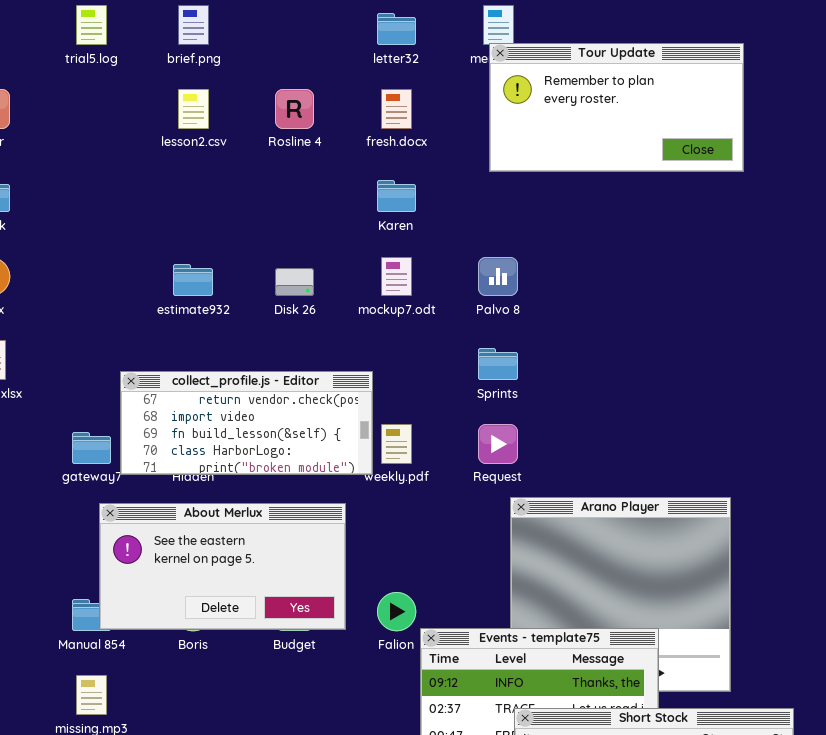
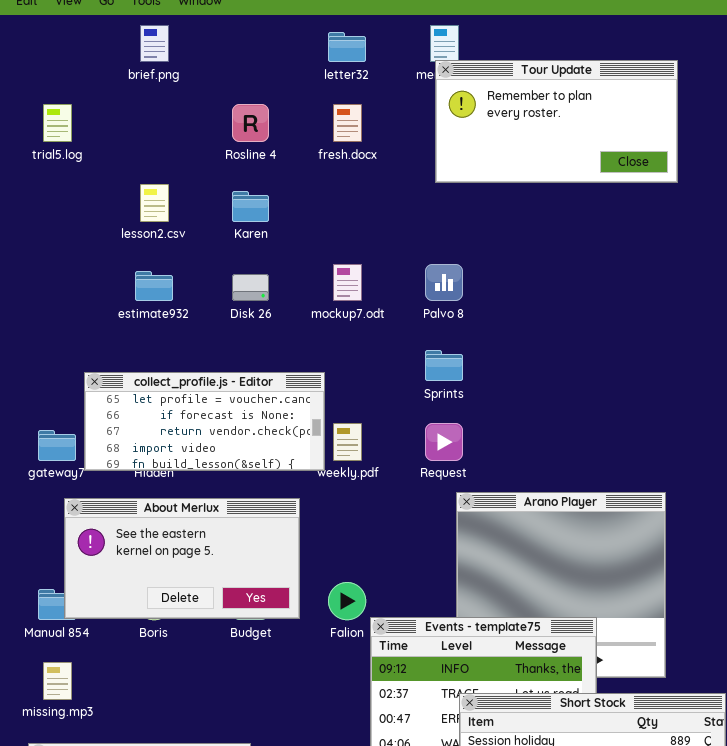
trial5.log: [76,5,107,45] -> [43,104,72,142], moved
lesson2.csv: [178,89,209,129] -> [140,184,169,222], moved
Karen: [377,180,416,212] -> [232,191,269,222], moved
collect_profile.js - Editor: [120,371,373,475] -> [84,372,325,471], scrolled up 2 rows

